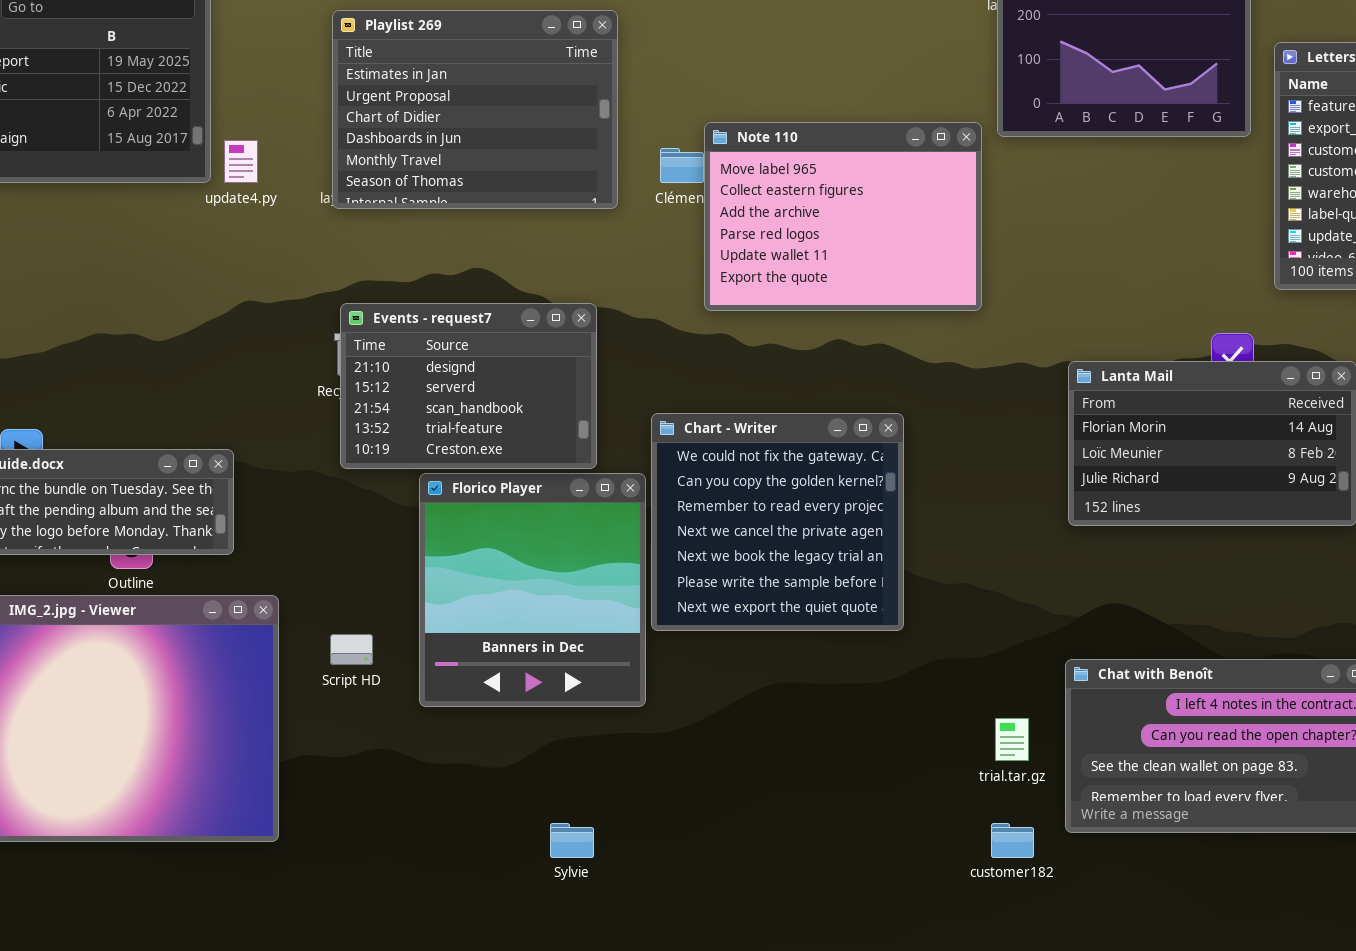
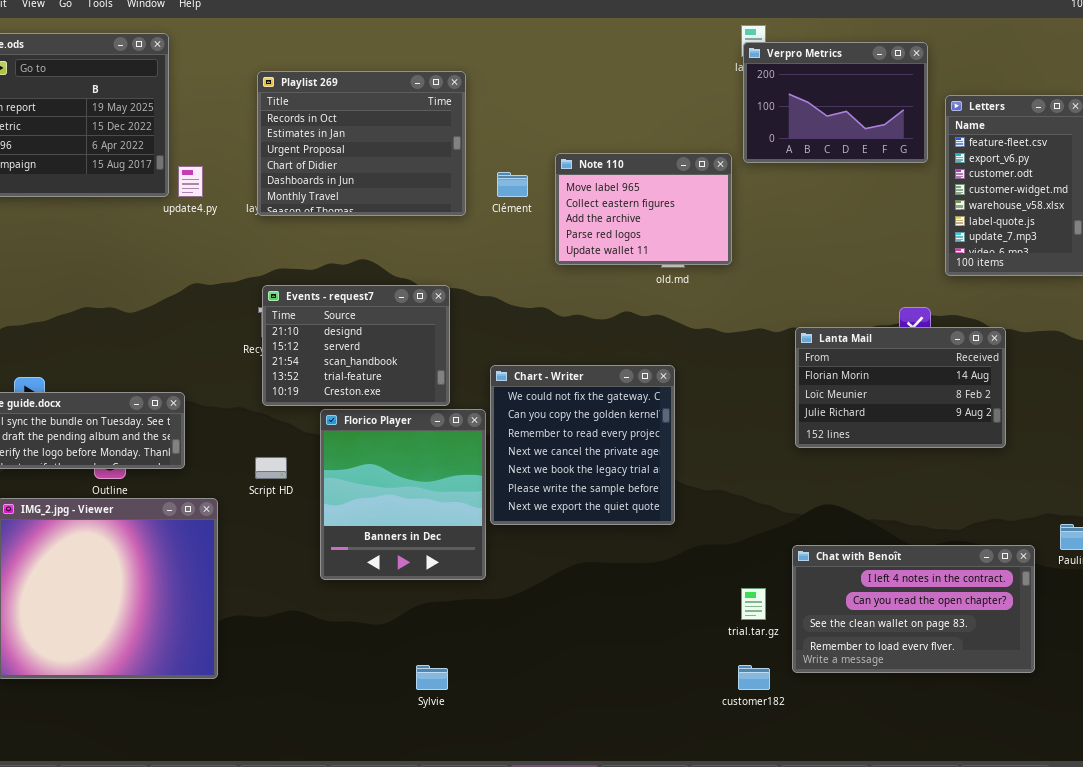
Playlist 269: [332,10,618,209] -> [257,71,466,216], scrolled up 1 row
Note 110: [704,122,982,311] -> [555,153,732,265], resized
Script HD: [330,634,373,665] -> [255,457,287,479], moved

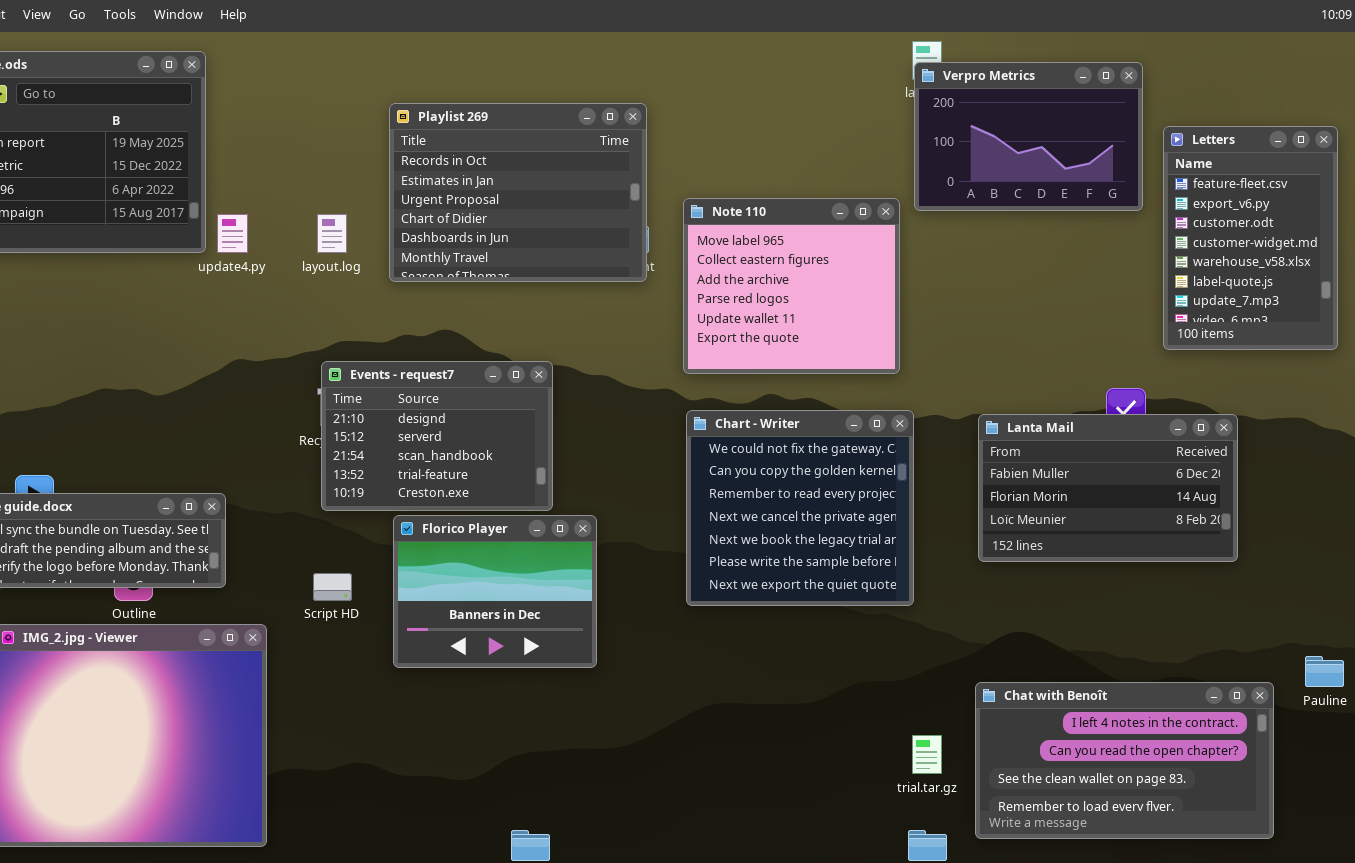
Playlist 269: [257,71,466,216] -> [389,103,647,282], moved
Note 110: [555,153,732,265] -> [683,198,900,374], resized
Lanta Mail: [795,327,1006,448] -> [978,414,1238,562], scrolled up 1 row
Chart - Writer: [490,365,675,525] -> [686,410,914,606], moved
Florico Player: [320,409,486,580] -> [393,515,597,668], resized

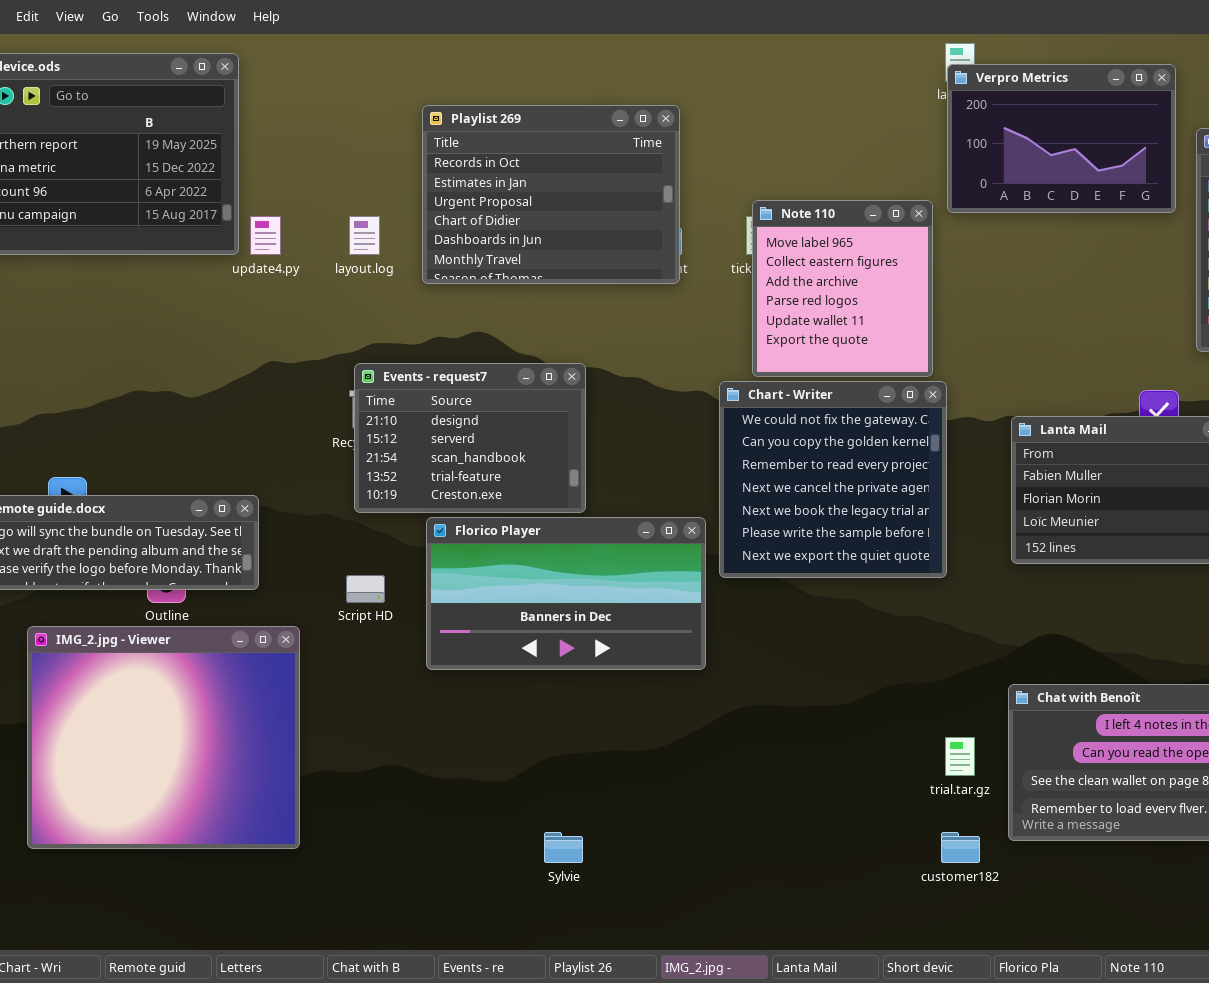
Note 110: [683,198,900,374] -> [752,200,933,377], resized
Chart - Writer: [686,410,914,606] -> [719,381,947,578], moved
Florico Player: [393,515,597,668] -> [426,517,706,670], resized

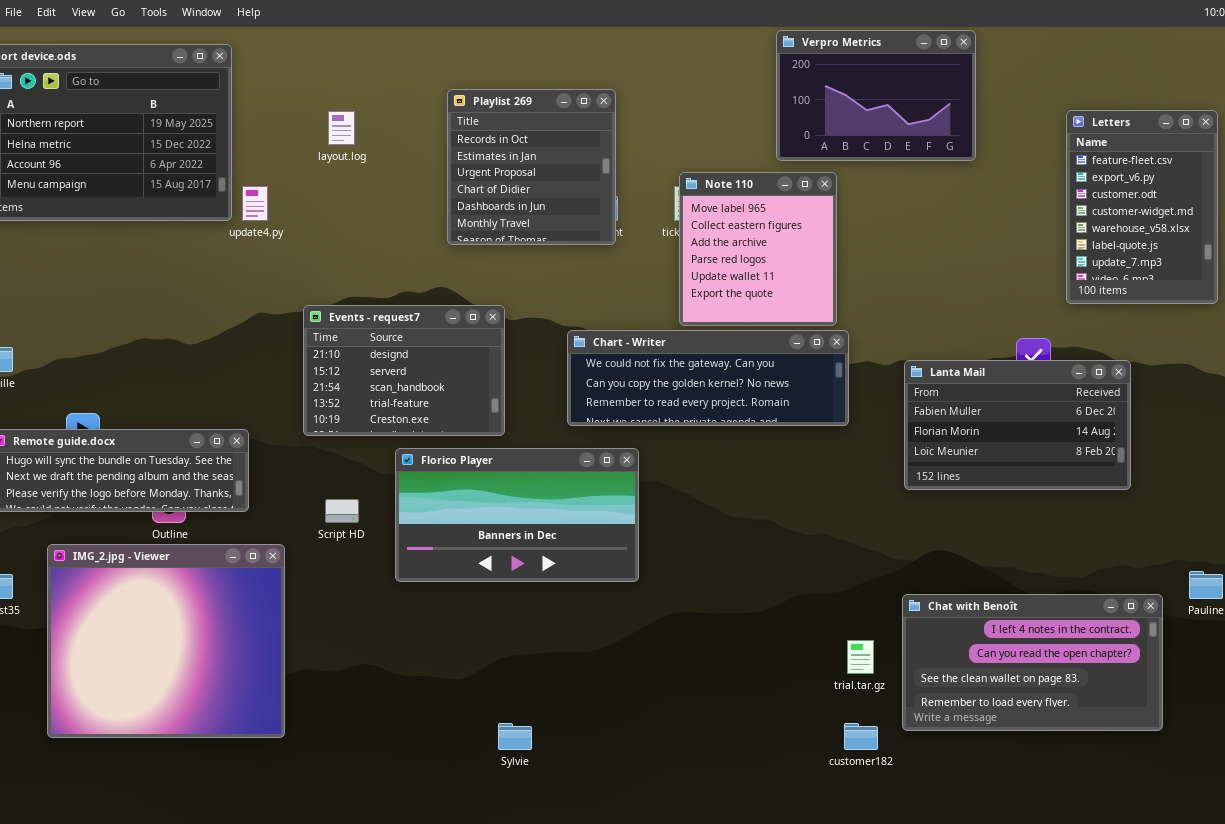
Verpro Metrics: [947,64,1176,213] -> [776,30,976,161], moved
Playlist 269: [422,105,680,284] -> [447,89,616,245], resized
layout.log: [349,216,380,255] -> [328,111,355,145], moved
Events - request7: [354,363,586,513] -> [303,305,505,436], moved
Chart - Writer: [719,381,947,578] -> [567,330,849,426], resized

